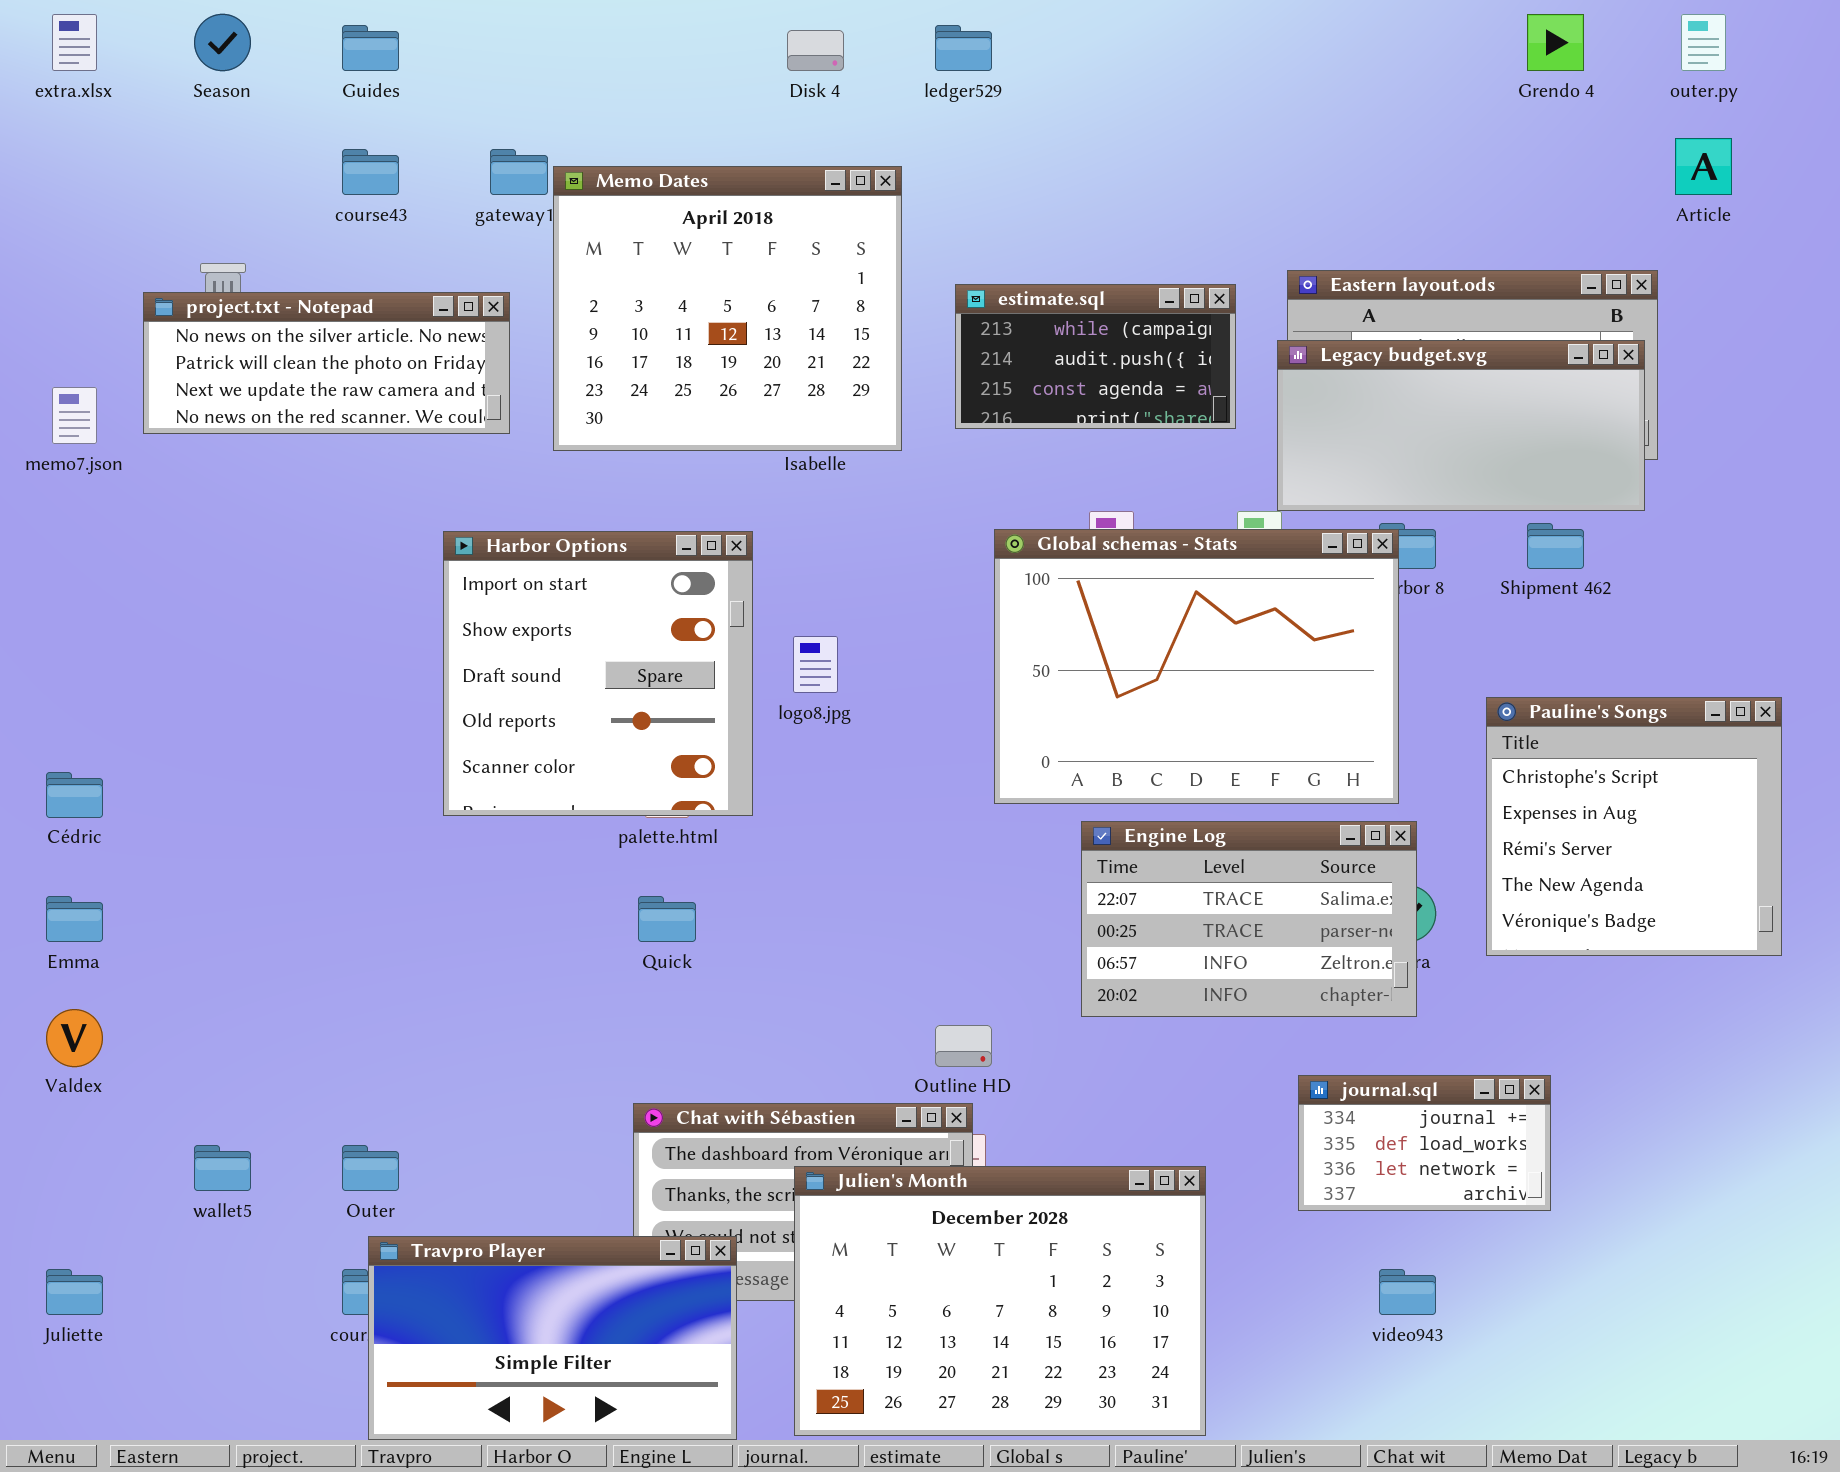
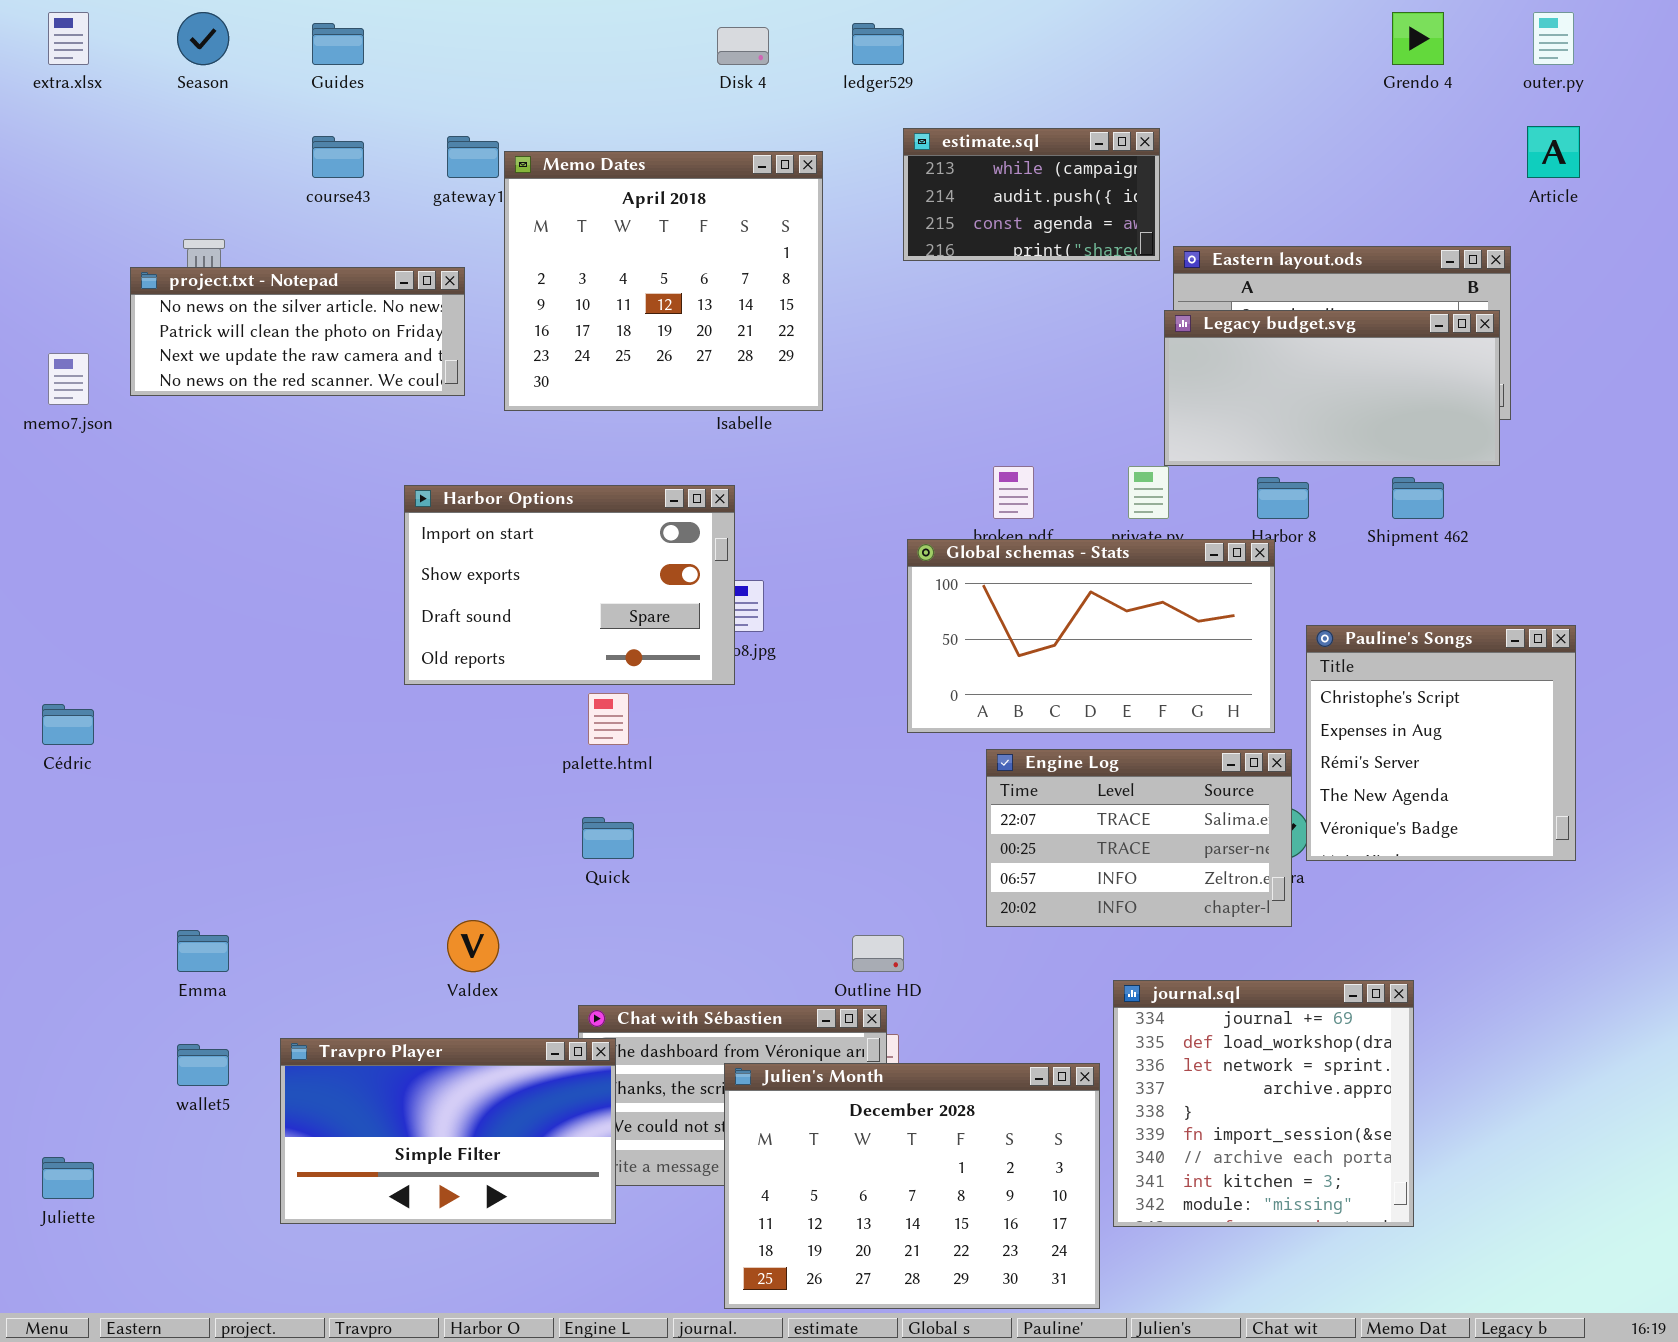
estimate.sql: [955,284,1236,429] -> [903,128,1160,261], moved
Global schemas - Stats: [994,529,1399,804] -> [907,539,1275,733], resized
Harbor Options: [443,531,753,816] -> [404,485,735,685], resized
Pauline's Songs: [1486,697,1782,956] -> [1306,625,1576,861], moved
Emma: [46,896,103,942] -> [177,930,229,972], moved
Valdex: [46,1009,103,1067] -> [447,920,499,972], moved
journal.sql: [1298,1075,1551,1211] -> [1113,980,1414,1227], resized
Travpro Player: [368,1236,737,1440] -> [280,1038,616,1224], moved

